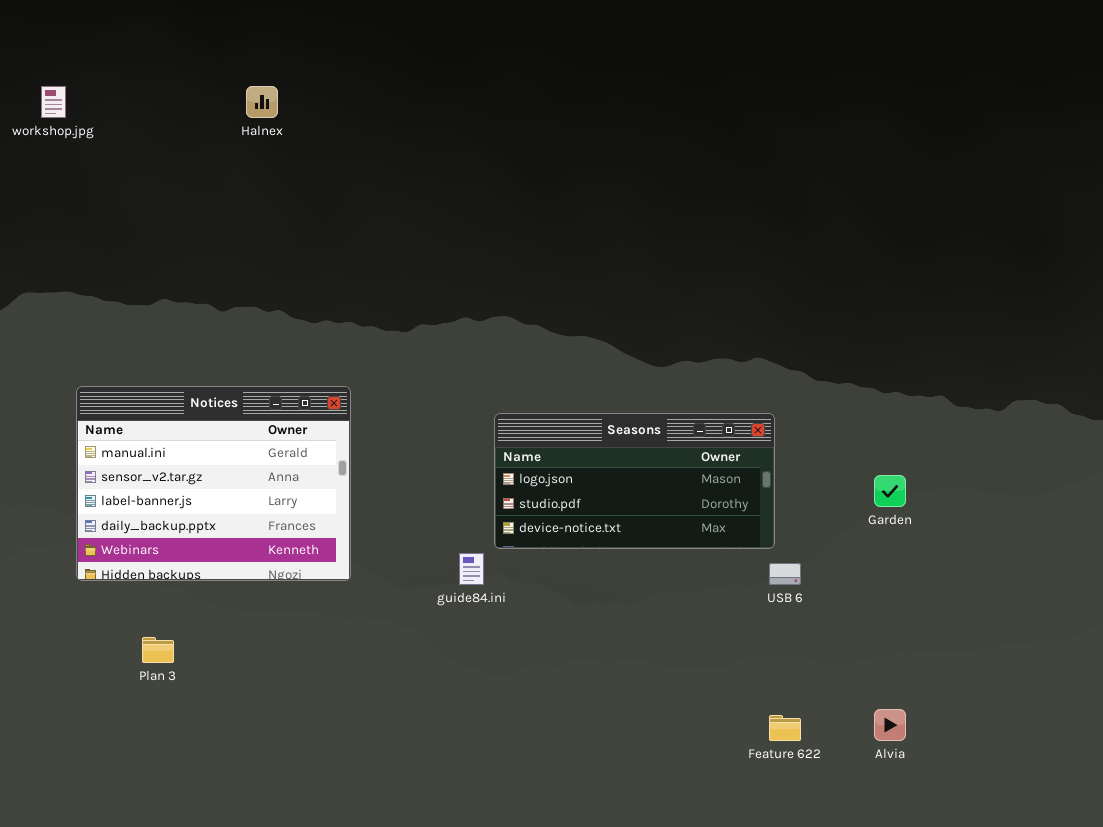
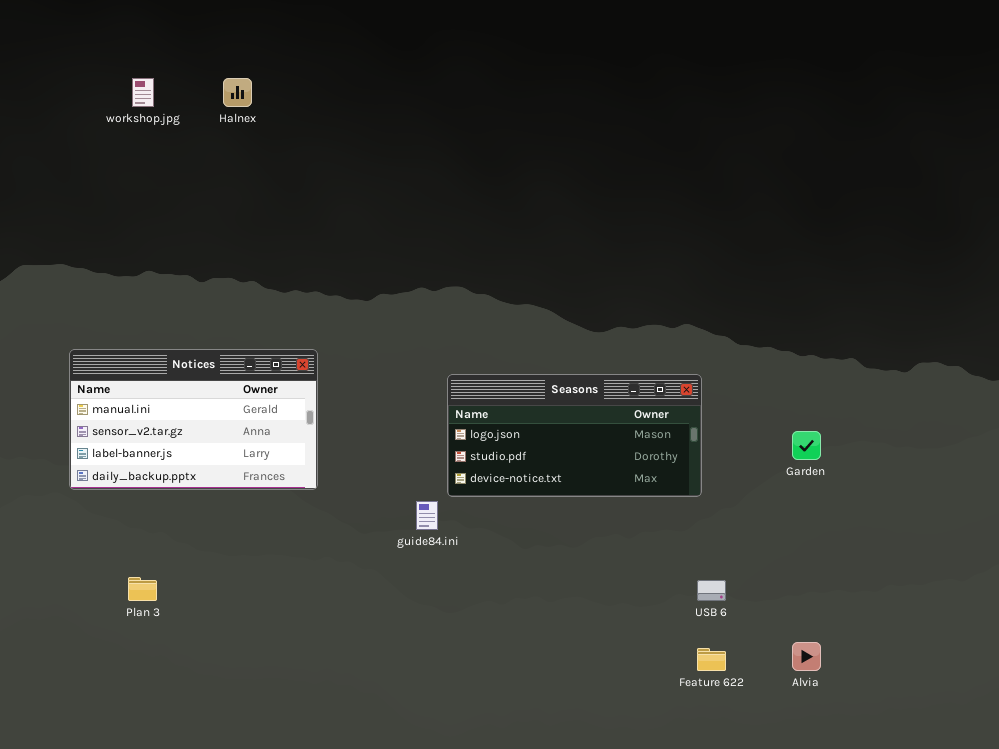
workshop.jpg: [41,86,66,118] -> [132,78,154,107], moved
Notices: [76,386,351,581] -> [69,349,318,490], resized
USB 6: [769,563,801,585] -> [697,580,726,601], moved

